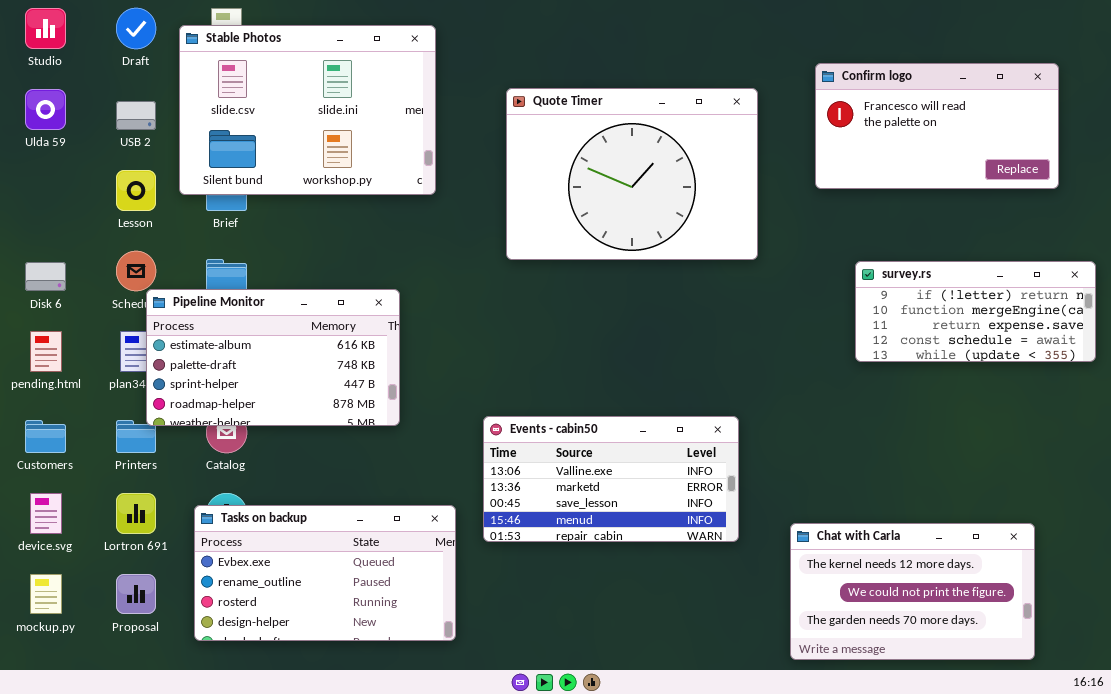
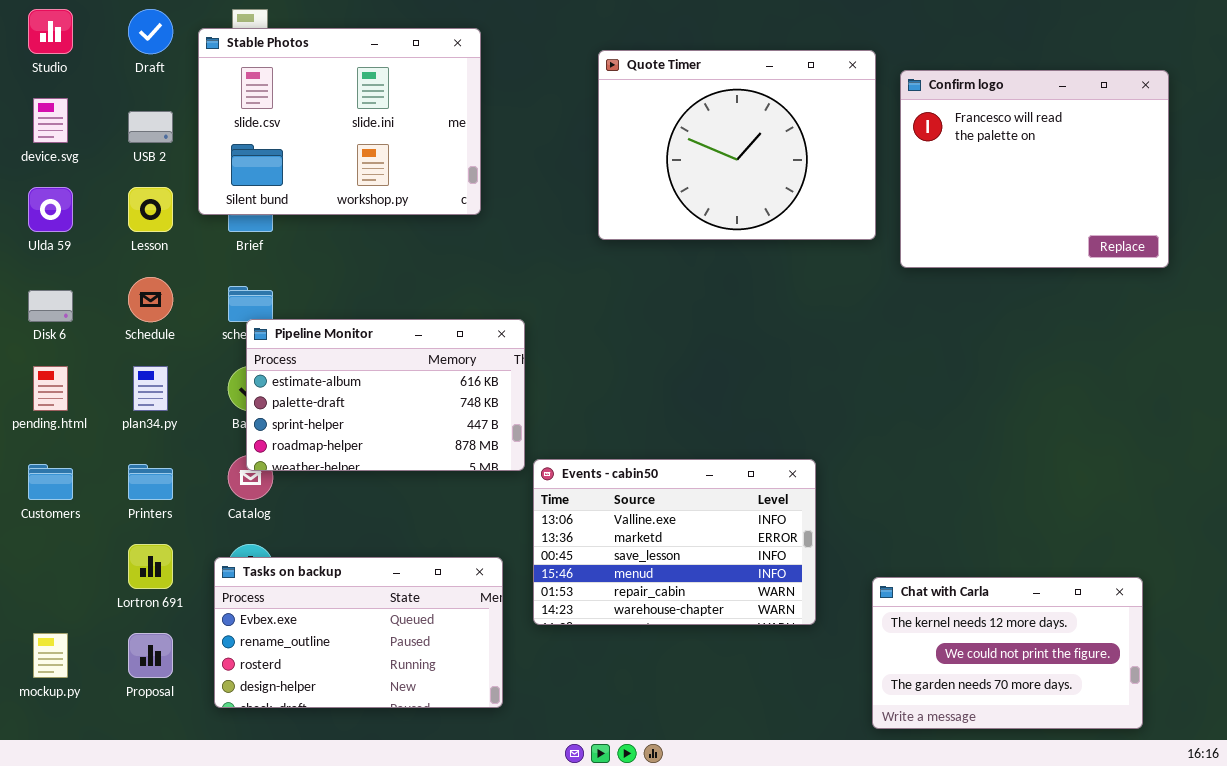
Confirm logo: [815,63,1059,189] -> [900,70,1169,268], resized
Quote Timer: [506,88,758,260] -> [598,50,876,240], moved
Ulda 59: [25,89,66,130] -> [28,187,73,232], moved
survey.rs: [855,261,1096,362] -> none, closed
Pipeline Monitor: [146,289,400,426] -> [246,319,525,471], moved
Events - cabin50: [483,416,739,542] -> [533,459,816,625], resized
device.svg: [30,493,62,534] -> [33,98,68,143], moved

